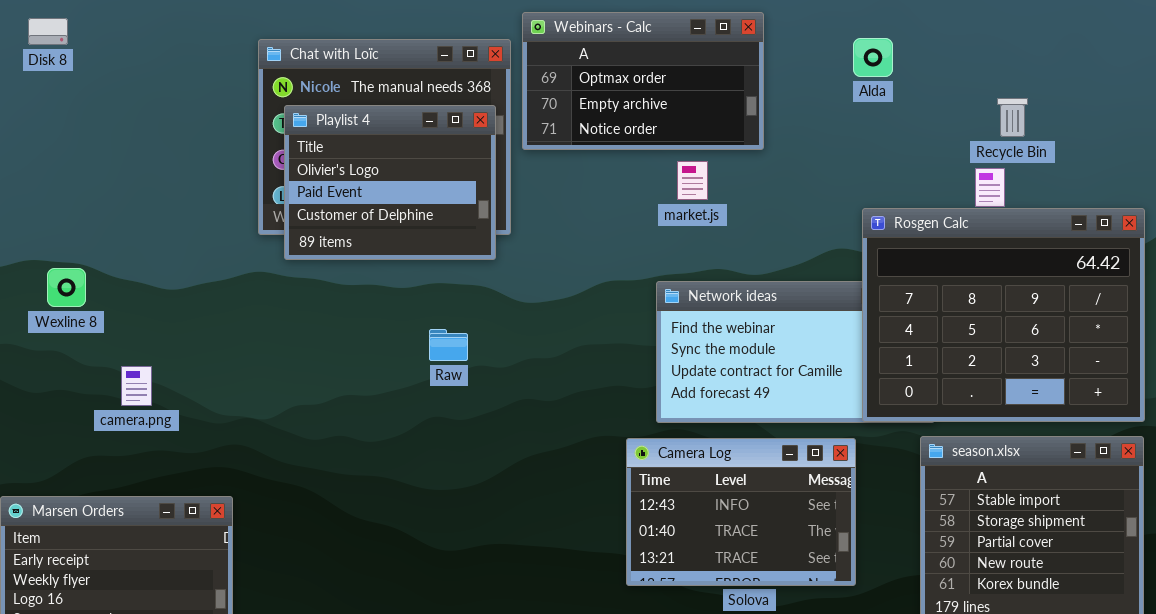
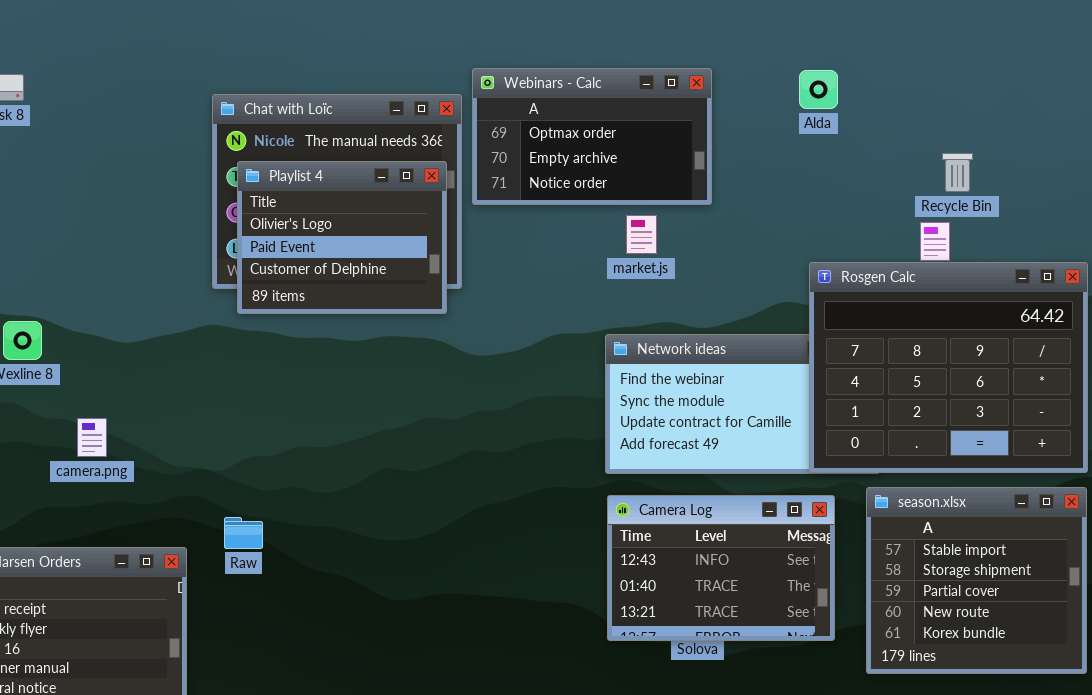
Alda: [853,38,893,77] -> [799,70,838,109], moved
Raw: [429,329,468,361] -> [224,517,263,549], moved
Camera Log: [626,438,856,586] -> [607,495,835,641], moved

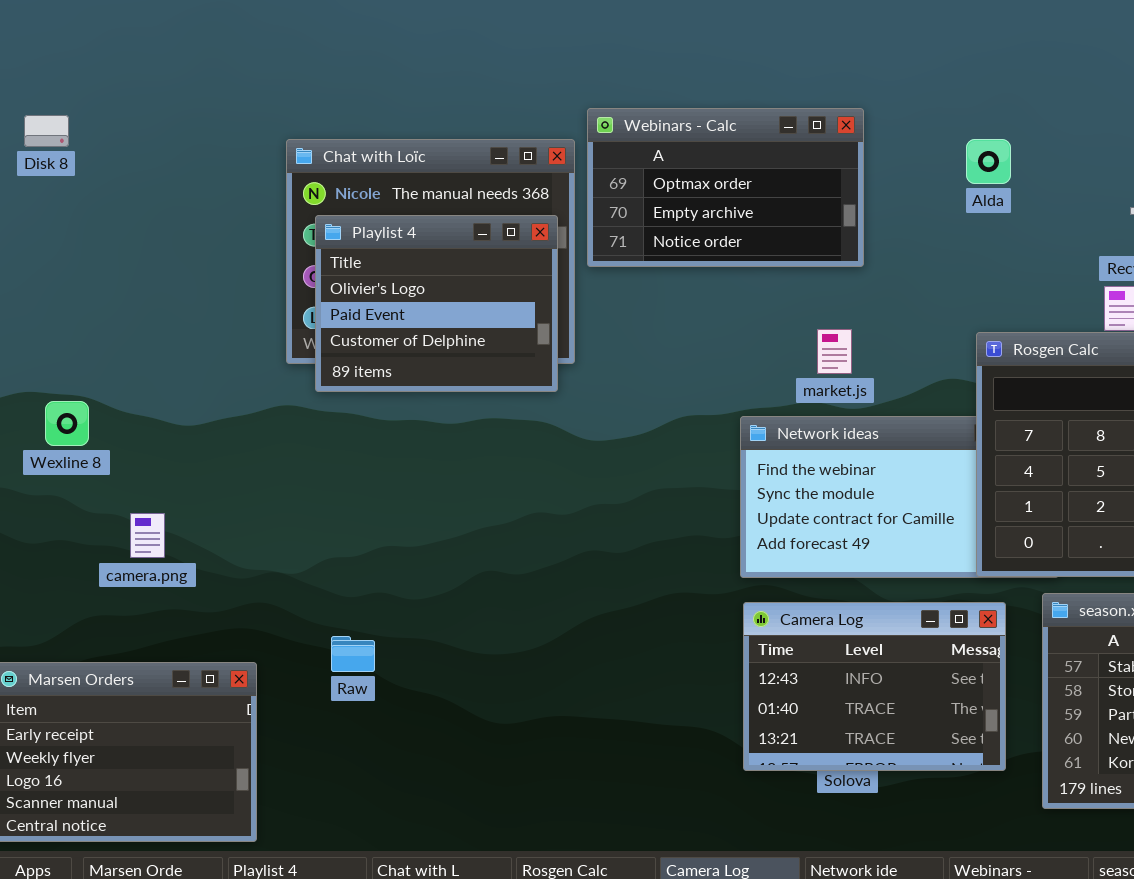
Alda: [799,70,838,109] -> [966,139,1011,184], moved
market.js: [626,215,657,254] -> [817,329,852,374], moved
Raw: [224,517,263,549] -> [331,636,375,672], moved

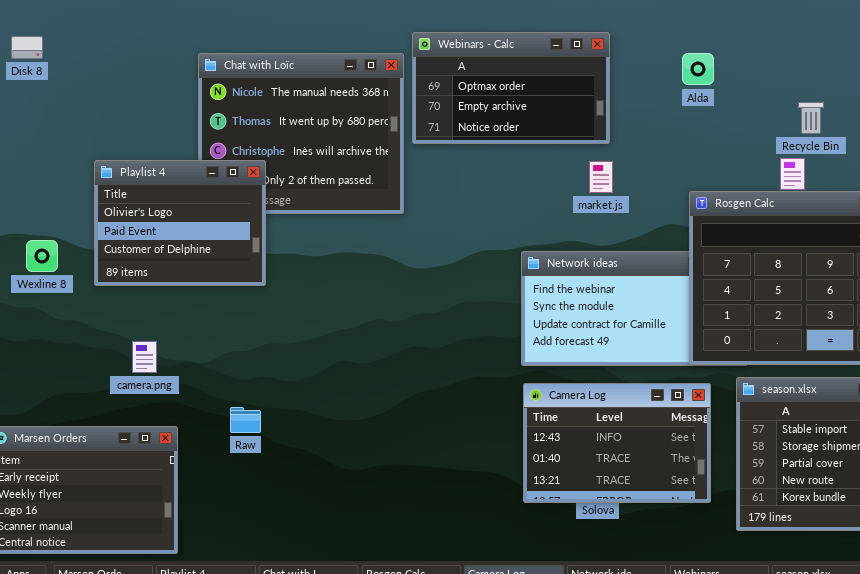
Playlist 4: [315,215,558,392] -> [94,160,266,286], moved
market.js: [817,329,852,374] -> [589,161,613,193], moved
camera.png: [130,513,165,558] -> [132,341,157,373], moved

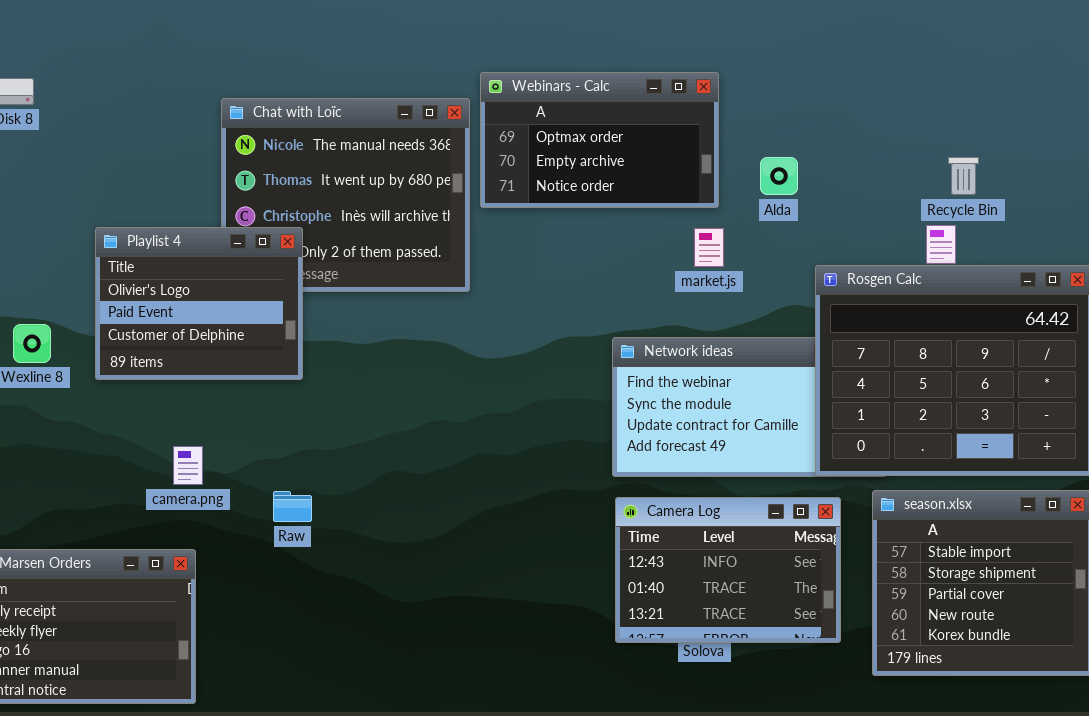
Alda: [682,53,714,85] -> [760,157,798,195], moved
camera.png: [132,341,157,373] -> [173,446,203,485], moved
Raw: [230,407,261,433] -> [273,491,312,522], moved

